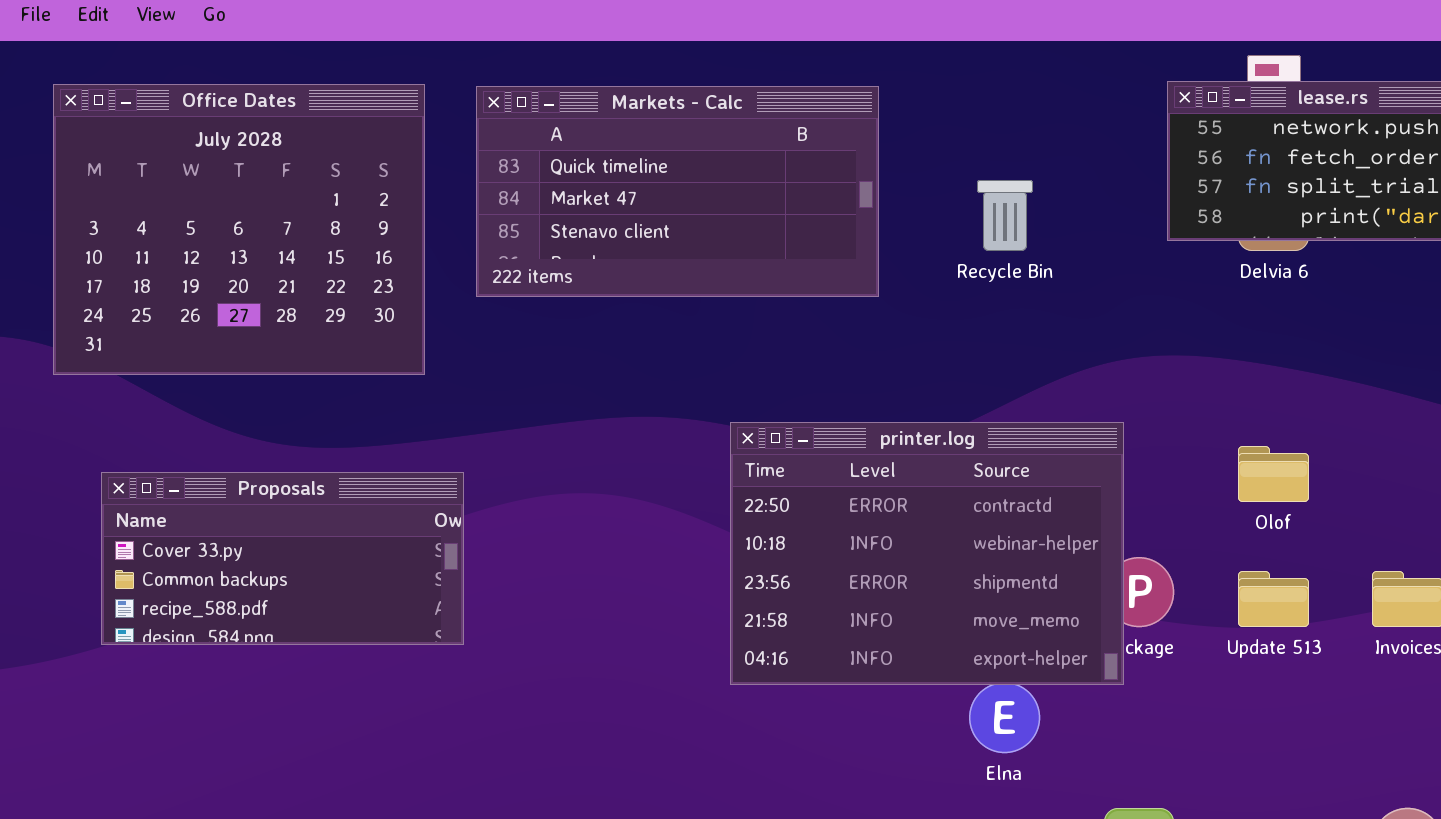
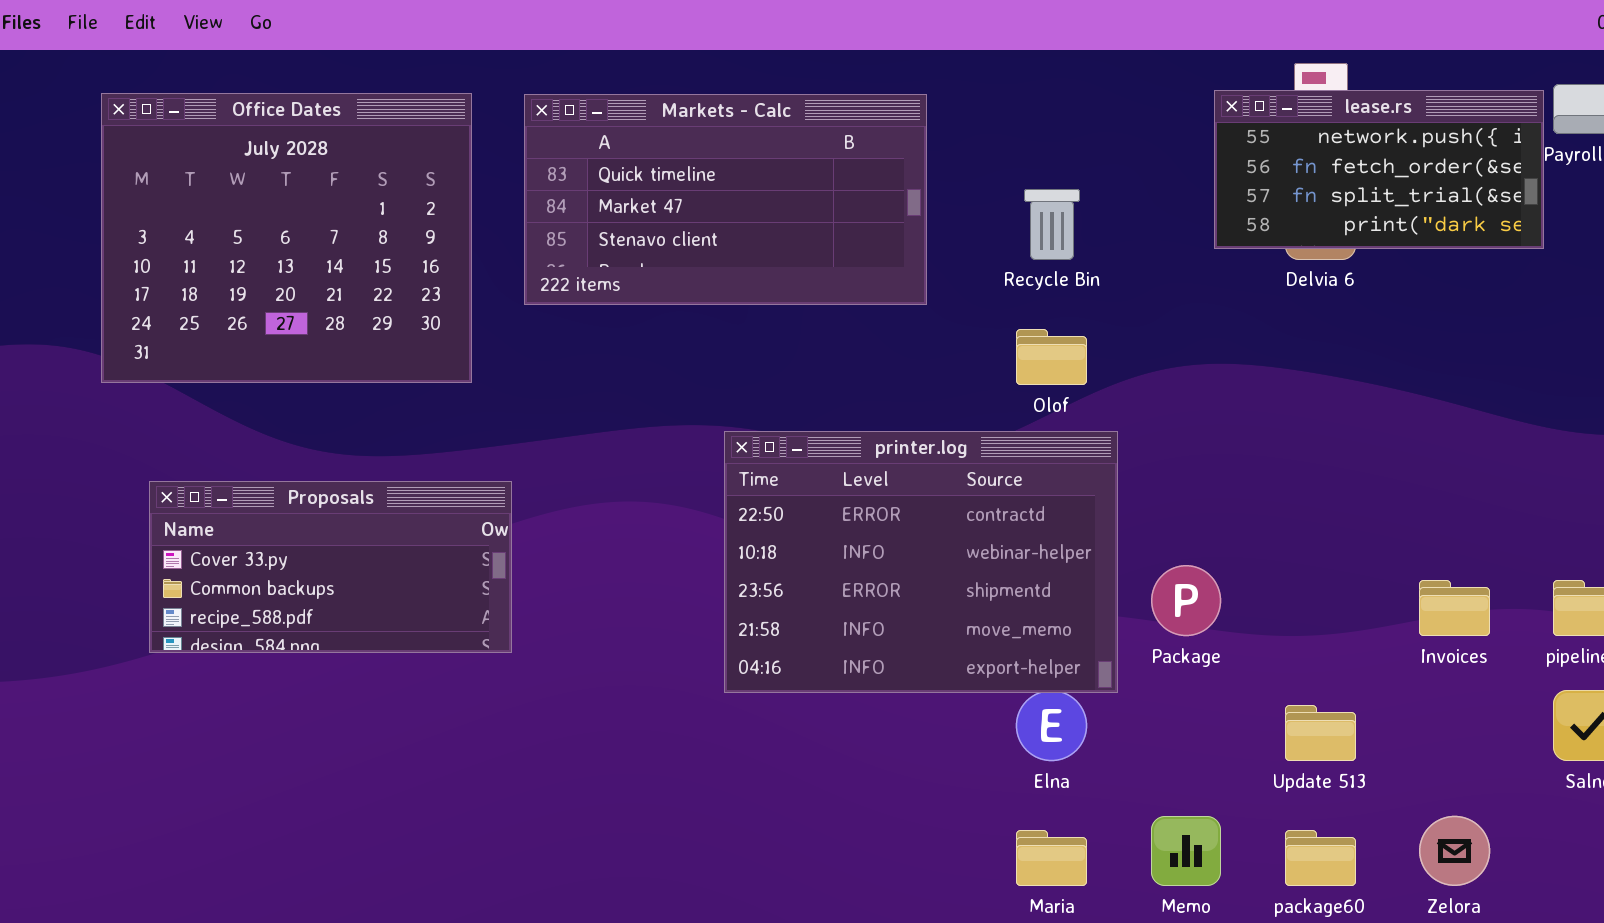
printer.log: [730,422,1124,685] -> [724,431,1118,693], moved
Olof: [1238,446,1309,502] -> [1016,329,1087,385], moved
Update 513: [1238,571,1309,627] -> [1285,705,1356,761], moved

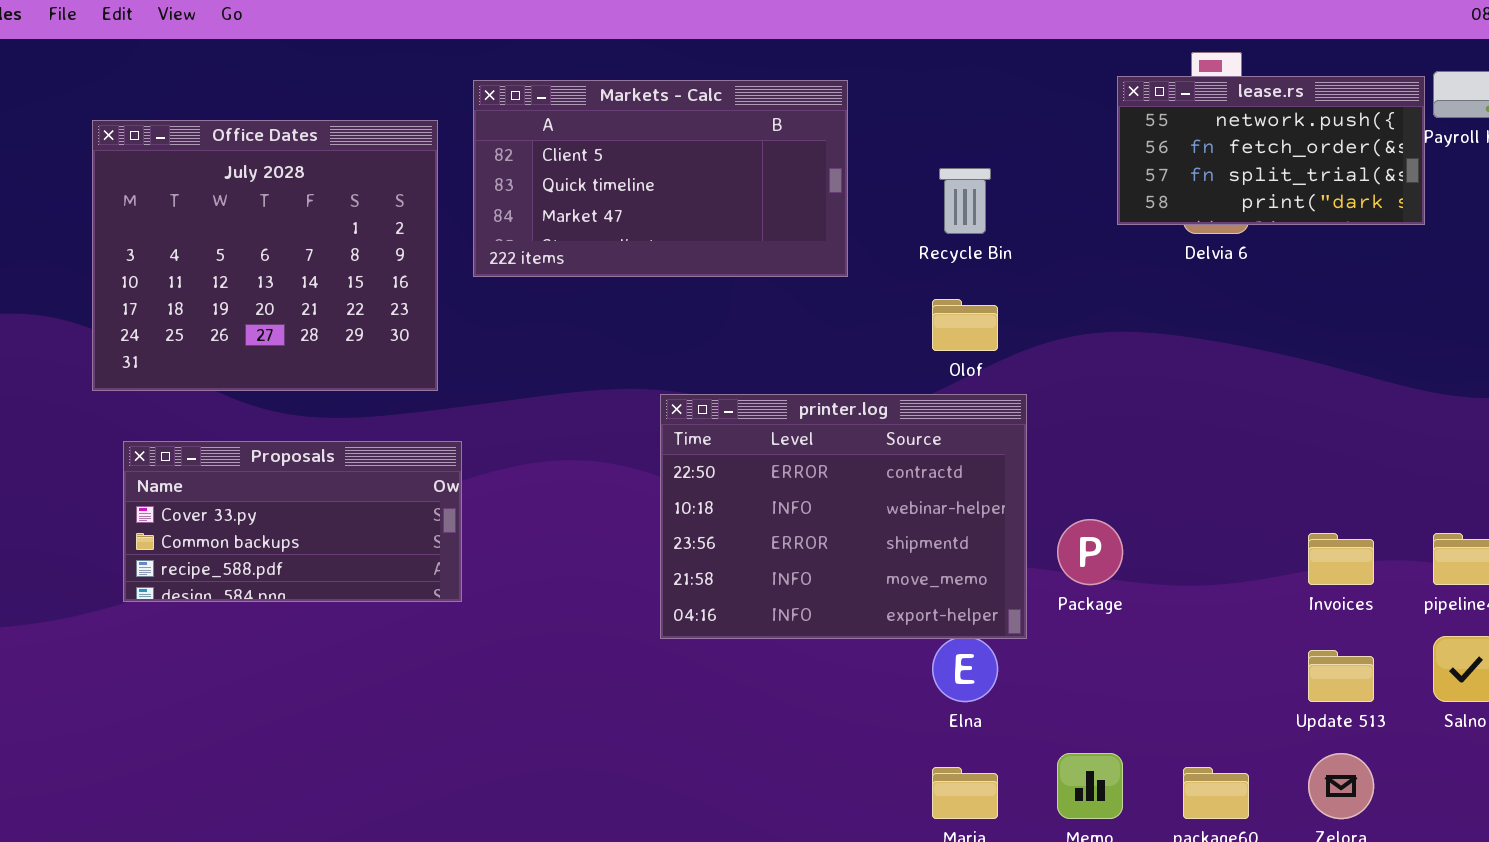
Office Dates: [101,93,472,383] -> [92,120,438,391], moved
Markets - Calc: [524,94,927,305] -> [473,80,848,277], scrolled up 1 row
Update 513: [1285,705,1356,761] -> [1308,650,1374,702], moved

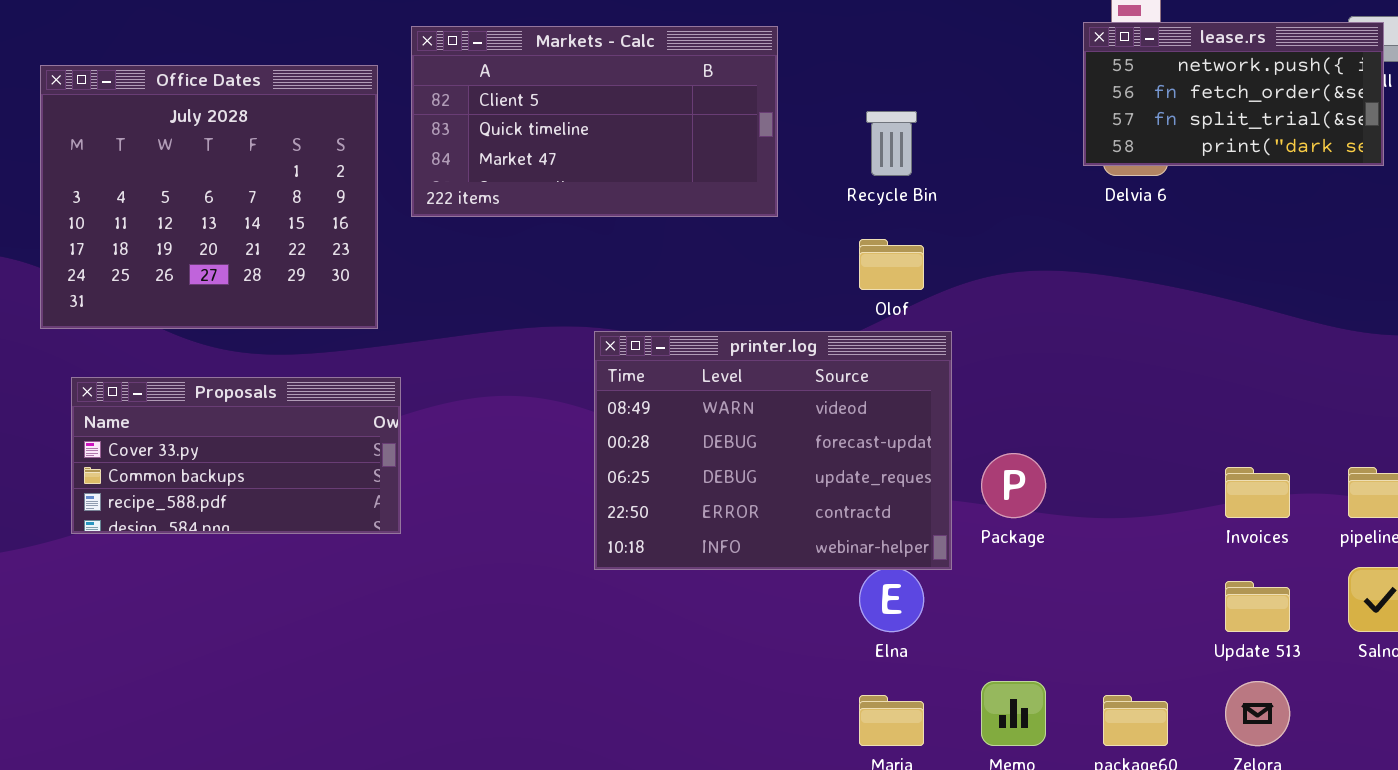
lease.rs: [1117,76,1425,225] -> [1083,22,1384,166], moved
printer.log: [660,394,1027,639] -> [594,331,952,570], scrolled up 3 rows

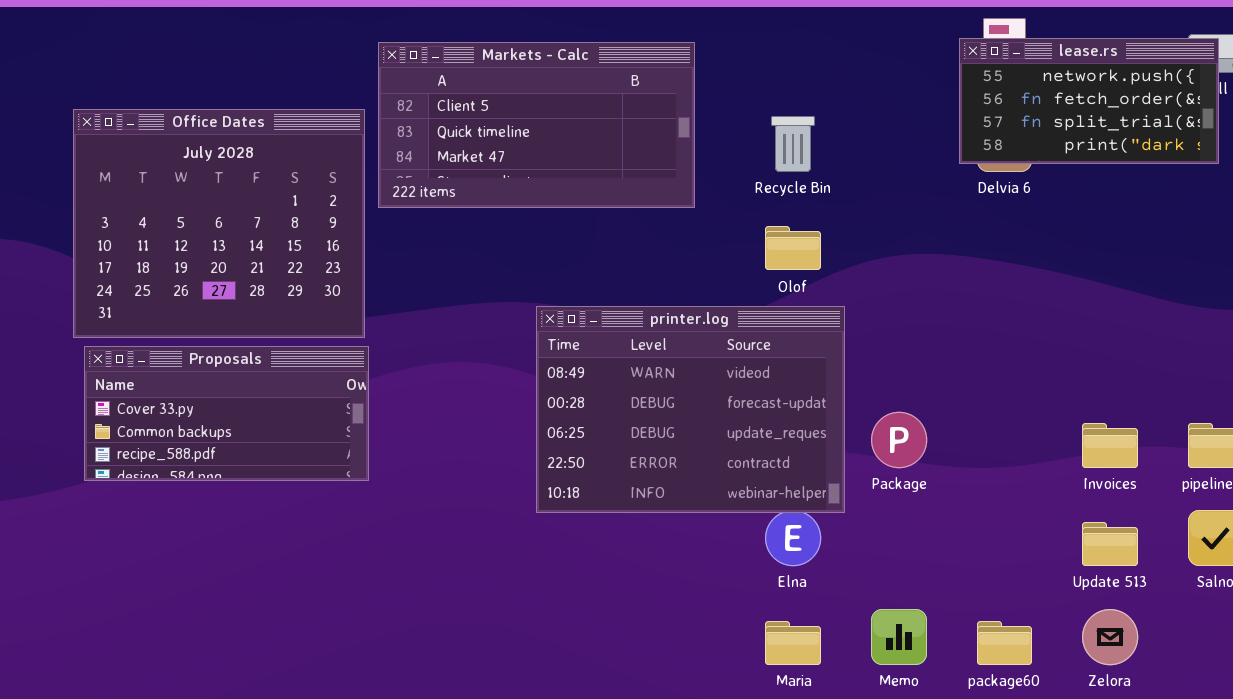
Office Dates: [40,65,378,329] -> [73,109,365,338], moved

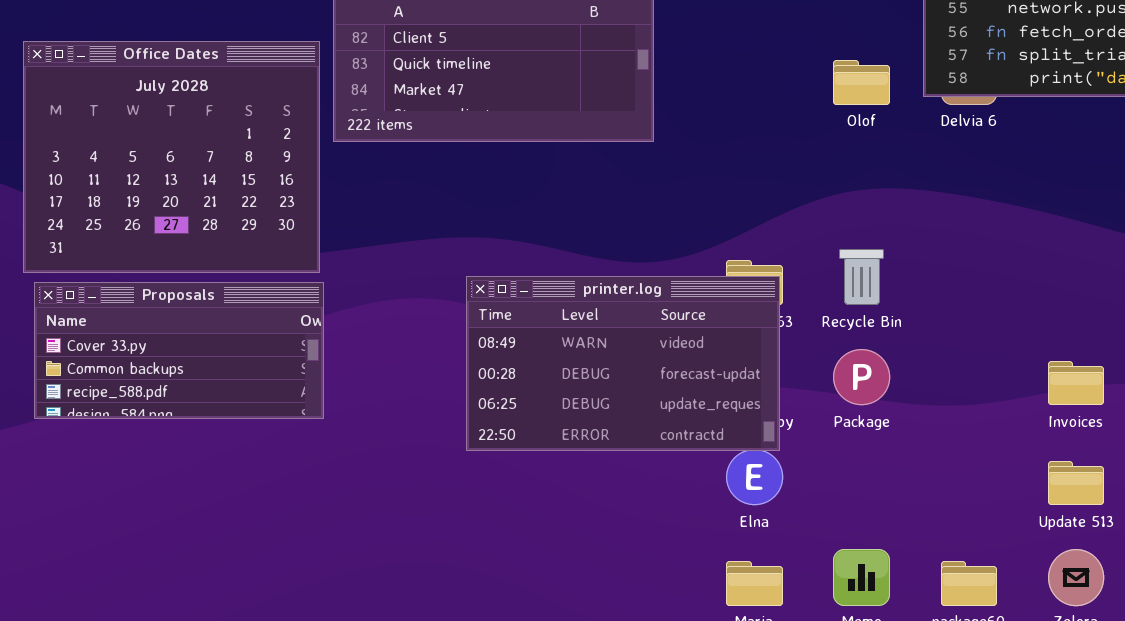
Recycle Bin: [771,116,815,172] -> [839,249,884,305], moved
Olof: [765,226,821,270] -> [833,60,890,105], moved
printer.log: [536,306,845,513] -> [466,276,780,451], moved, resized

